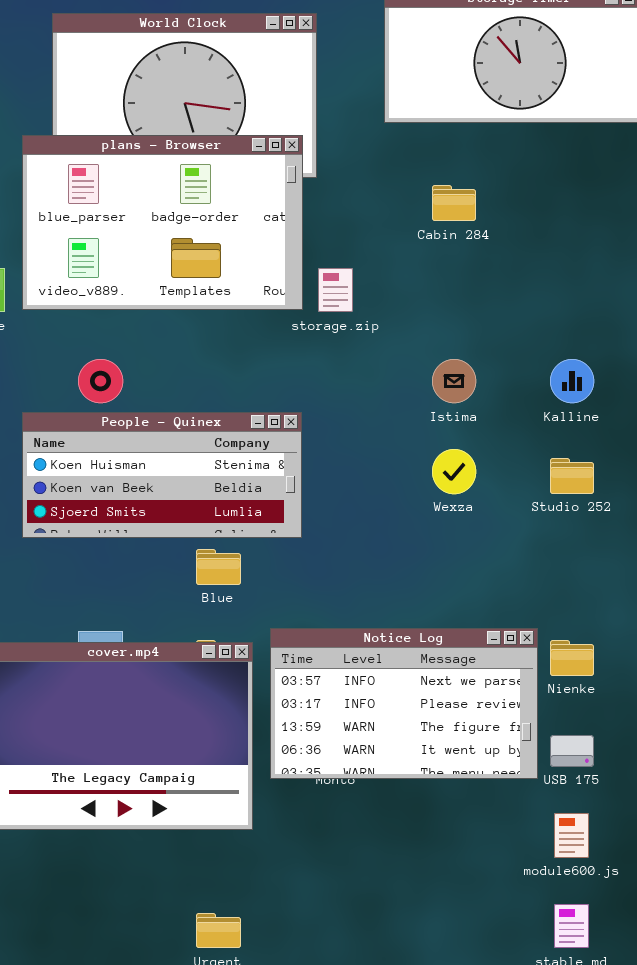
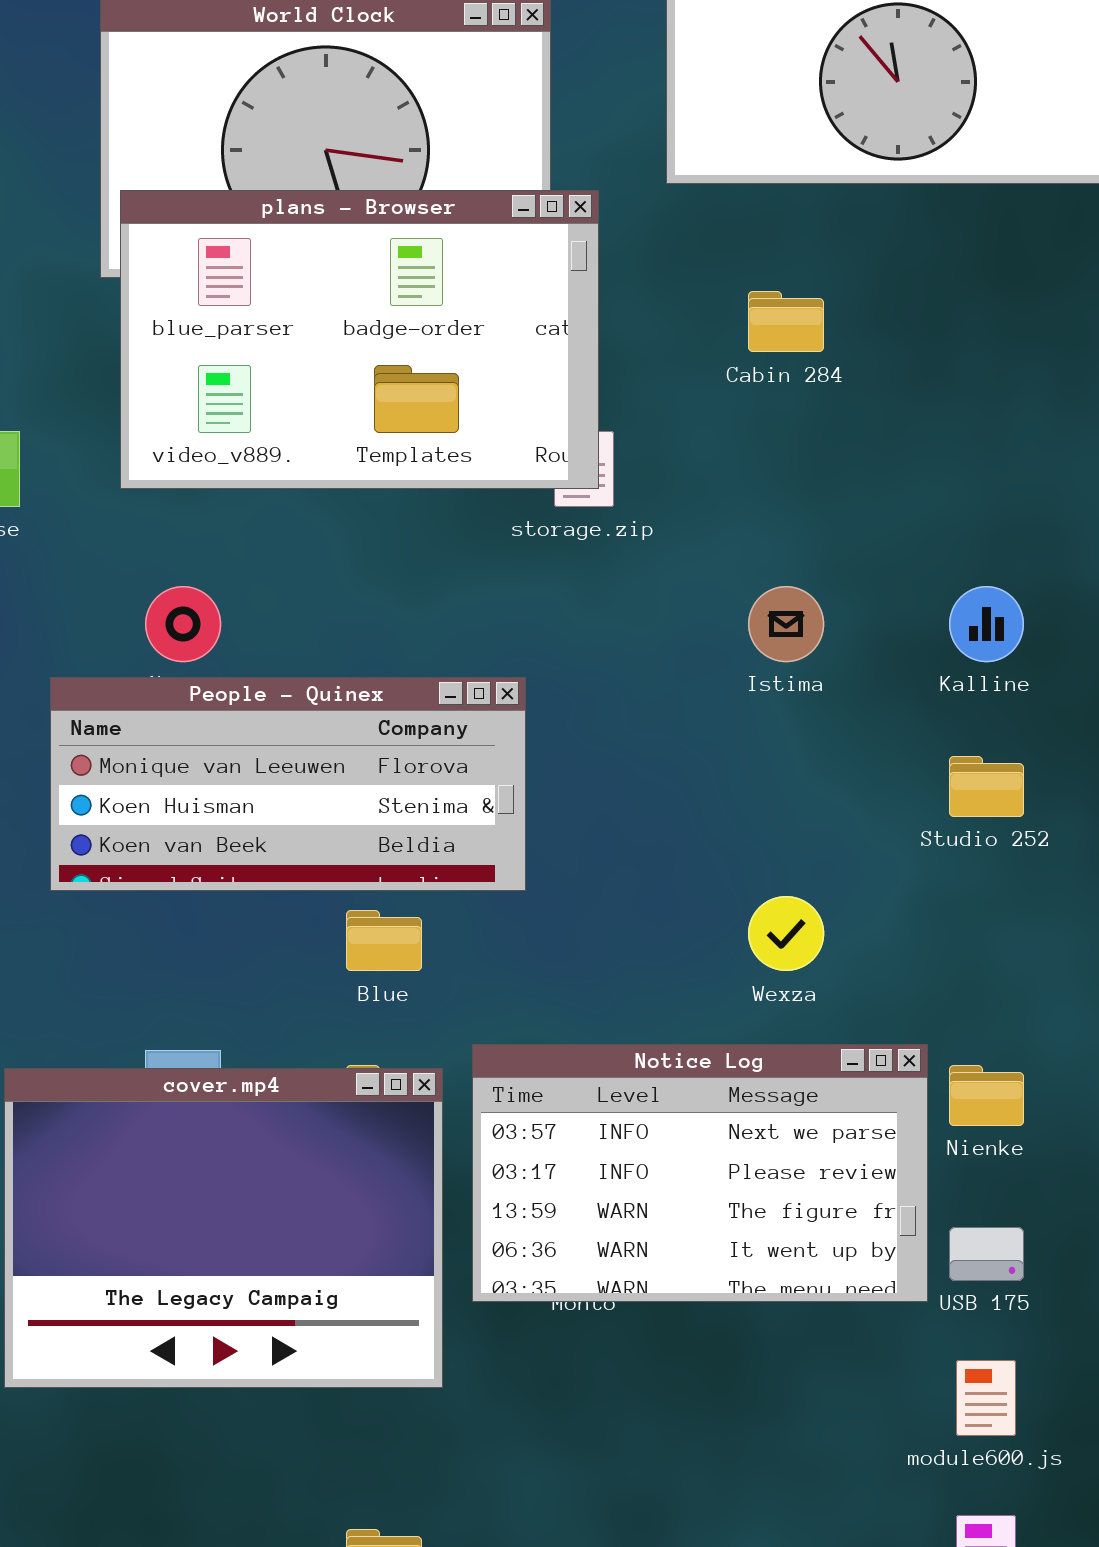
plans - Browser: [22,135,303,310] -> [120,190,599,489], moved
People - Quinex: [22,412,302,538] -> [50,677,526,891], scrolled up 1 row
Wexza: [432,449,476,494] -> [748,896,824,971], moved

